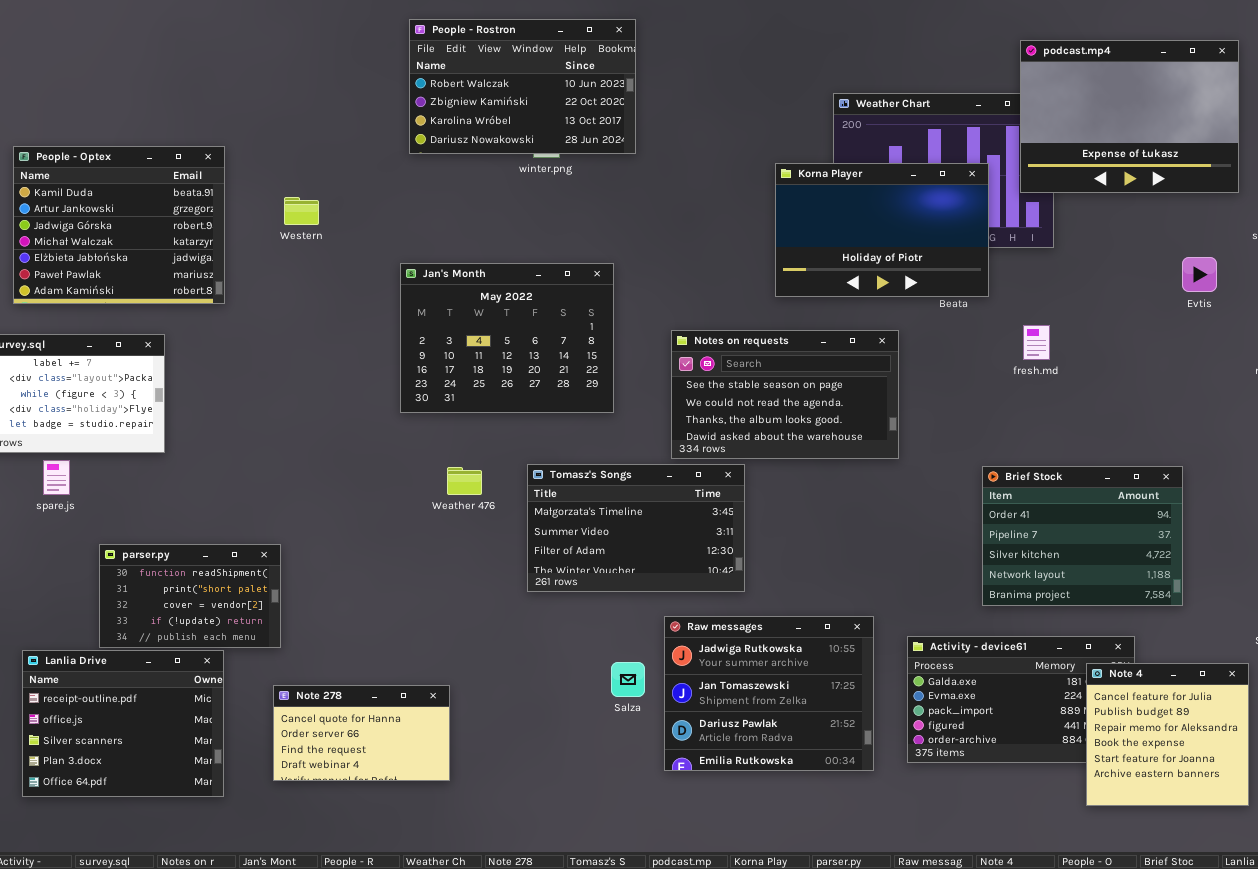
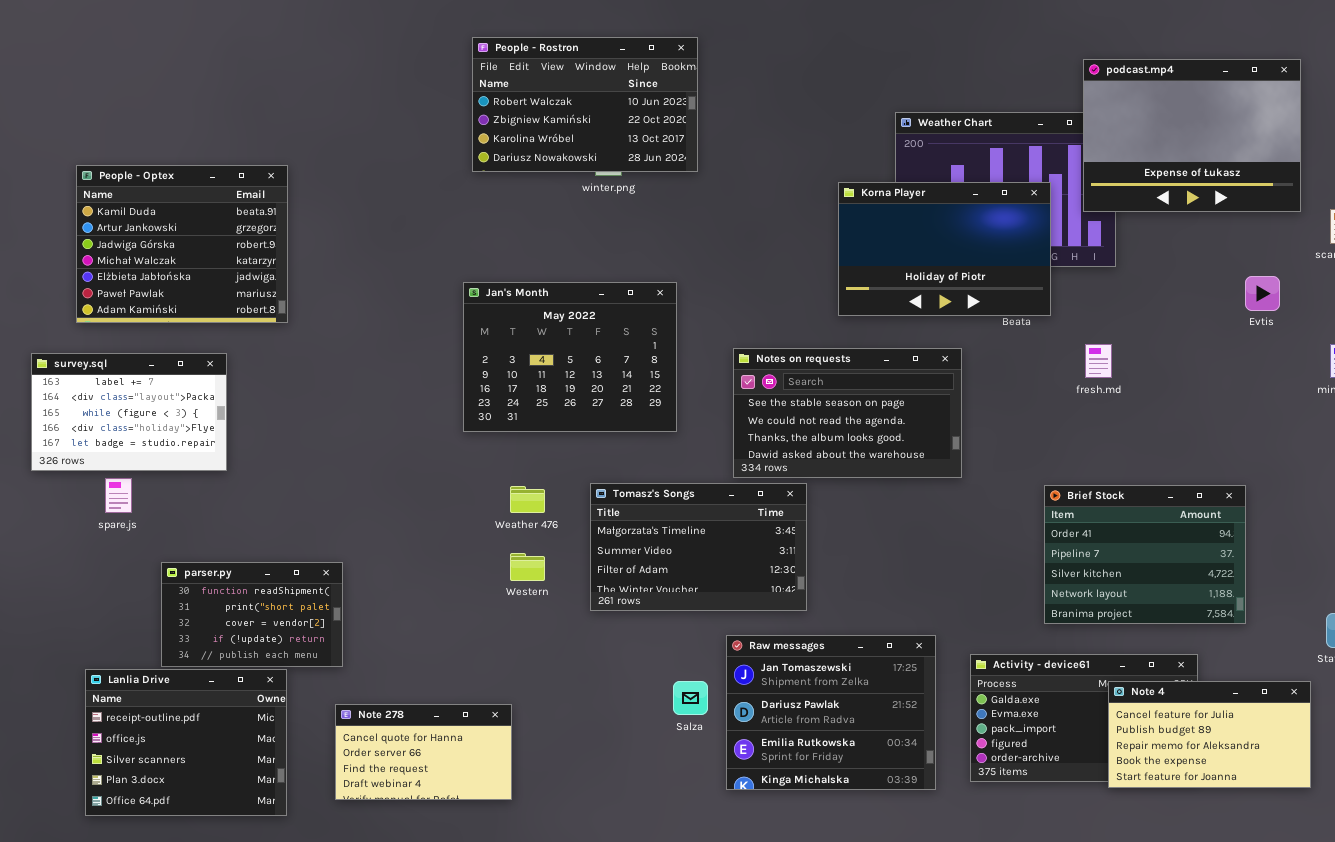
Western: [284,197,319,225] -> [510,553,545,581], moved
Raw messages: [664,616,874,771] -> [726,635,936,790], scrolled down 1 row
Note 4: [1086,663,1249,806] -> [1108,681,1311,788], resized

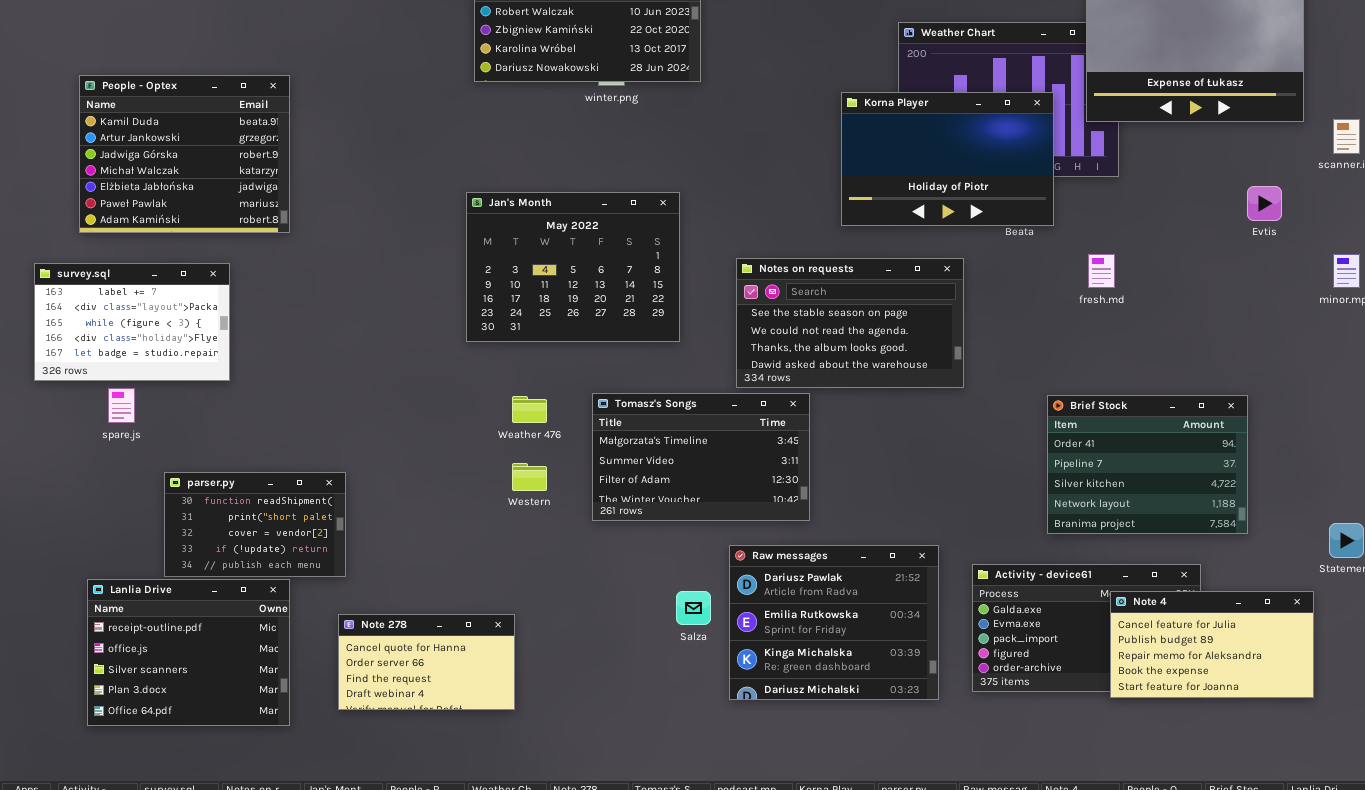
Raw messages: [726,635,936,790] -> [729,545,939,700], scrolled down 1 row

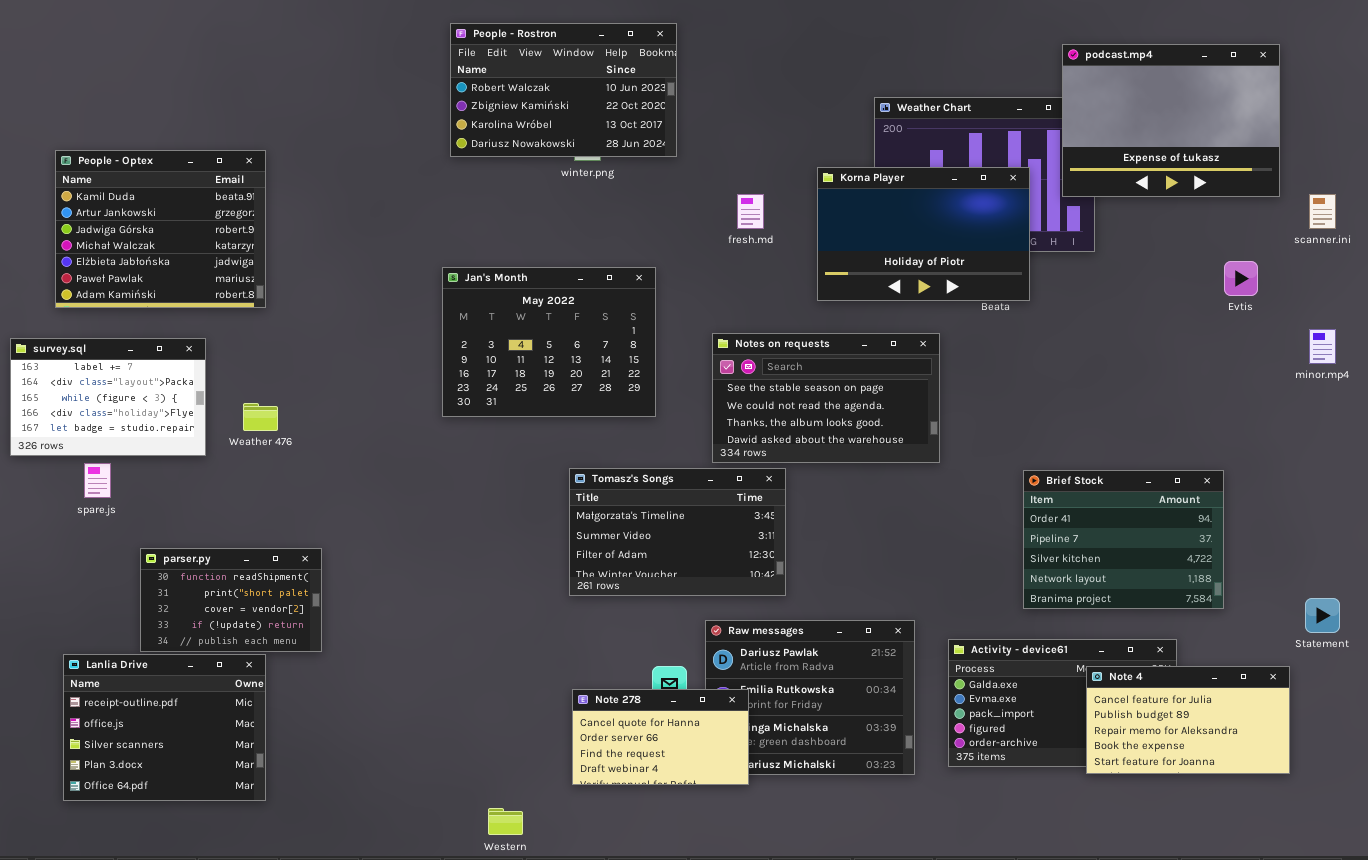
fresh.md: [1088,254,1115,288] -> [737,194,764,229], moved
Weather 476: [512,396,547,423] -> [243,403,278,431], moved
Western: [512,463,547,491] -> [488,808,523,835], moved
Note 278: [338,614,515,710] -> [572,689,749,785], moved

